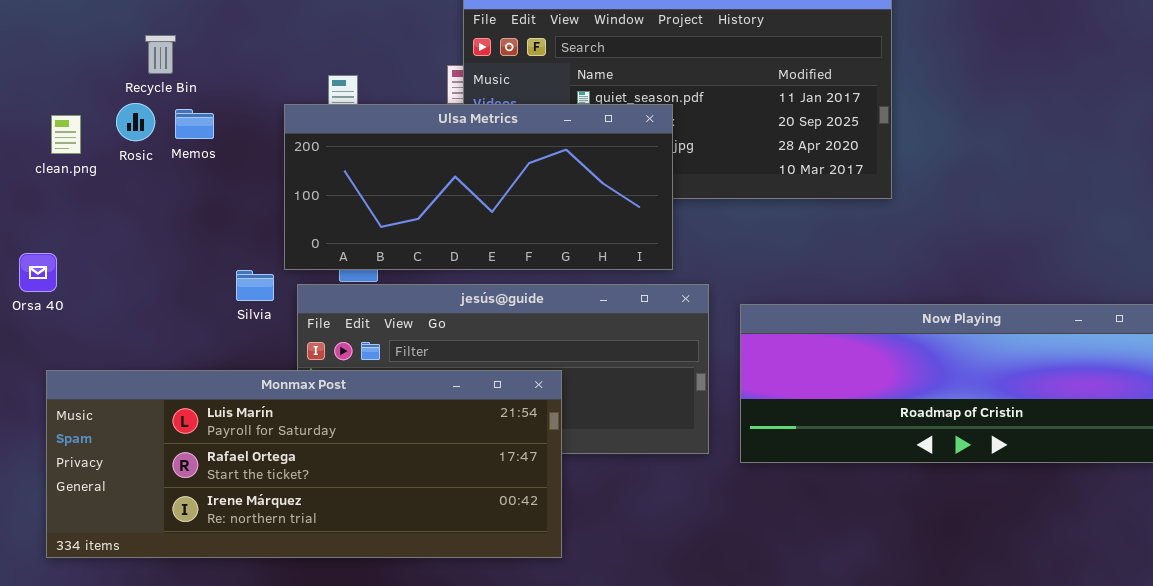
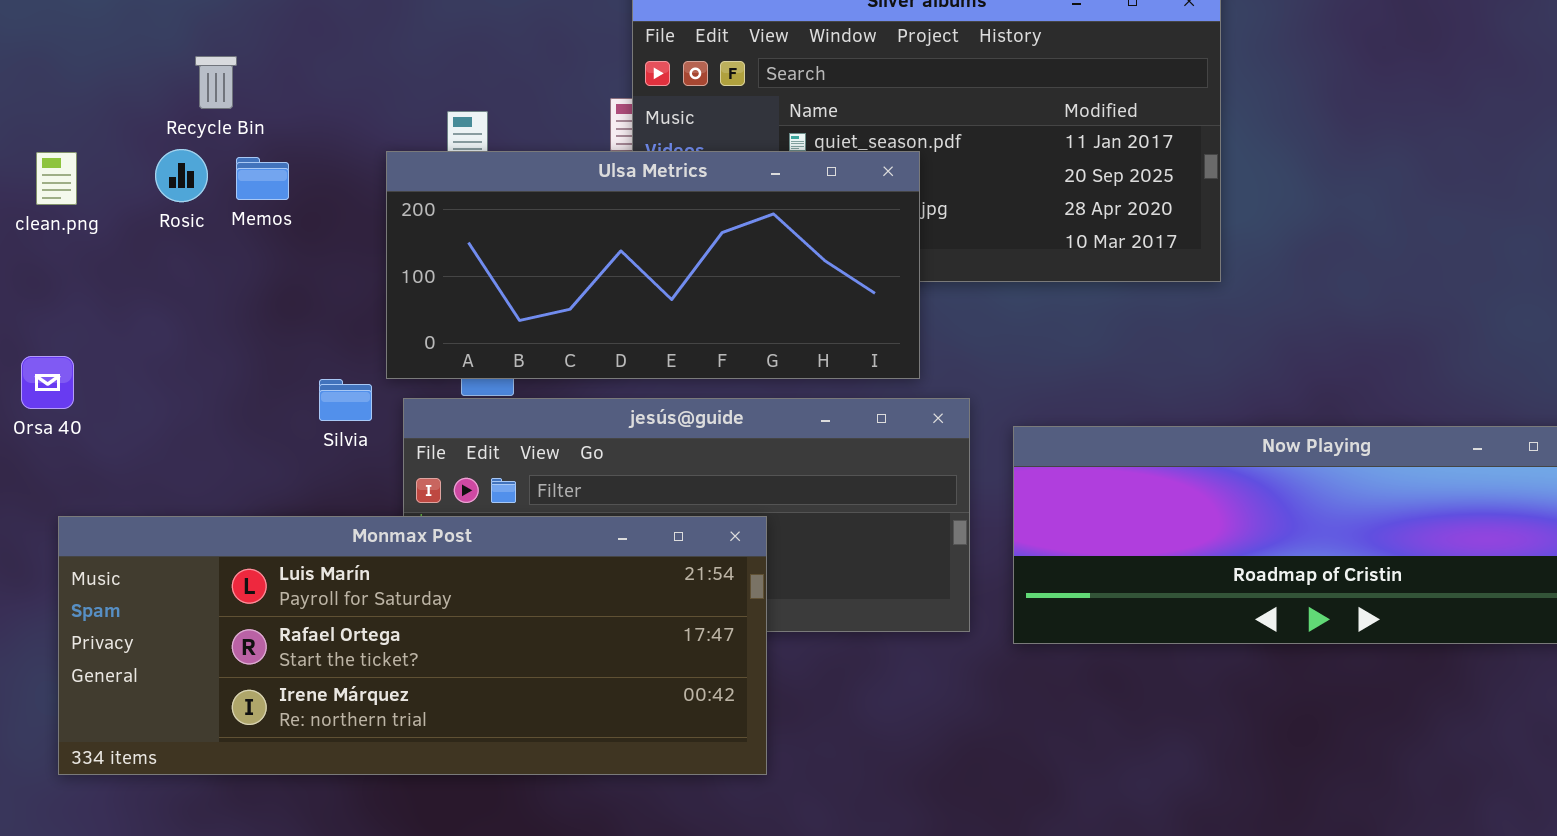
clean.png: [51,115,81,154] -> [36,152,77,205], moved

